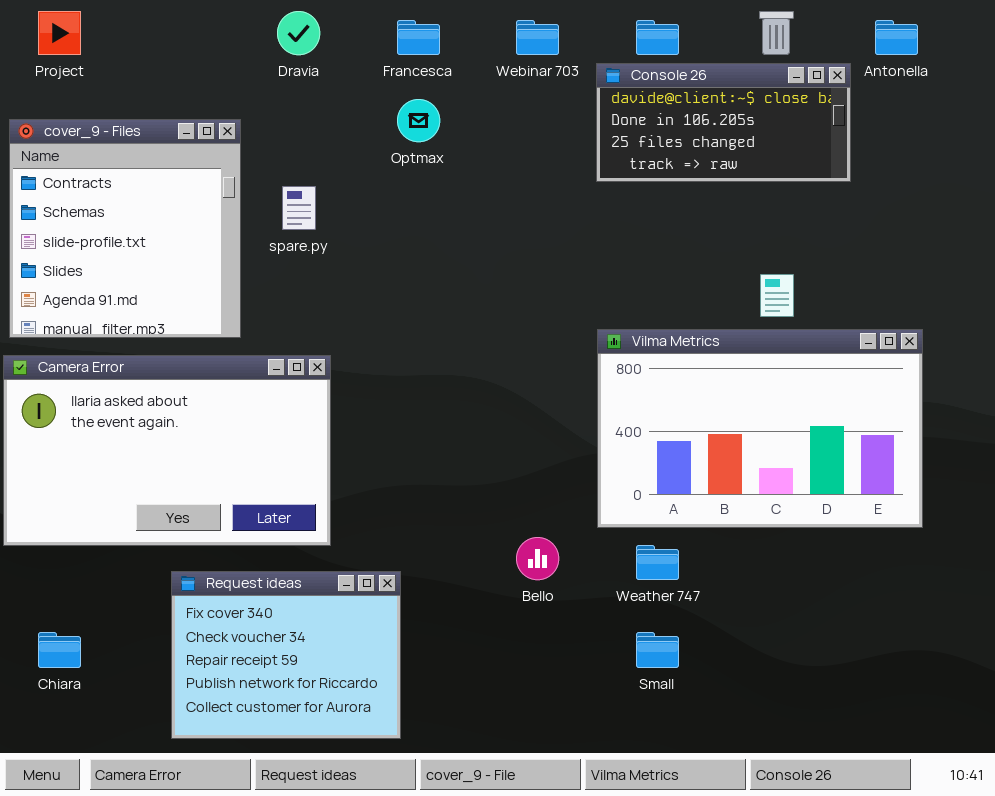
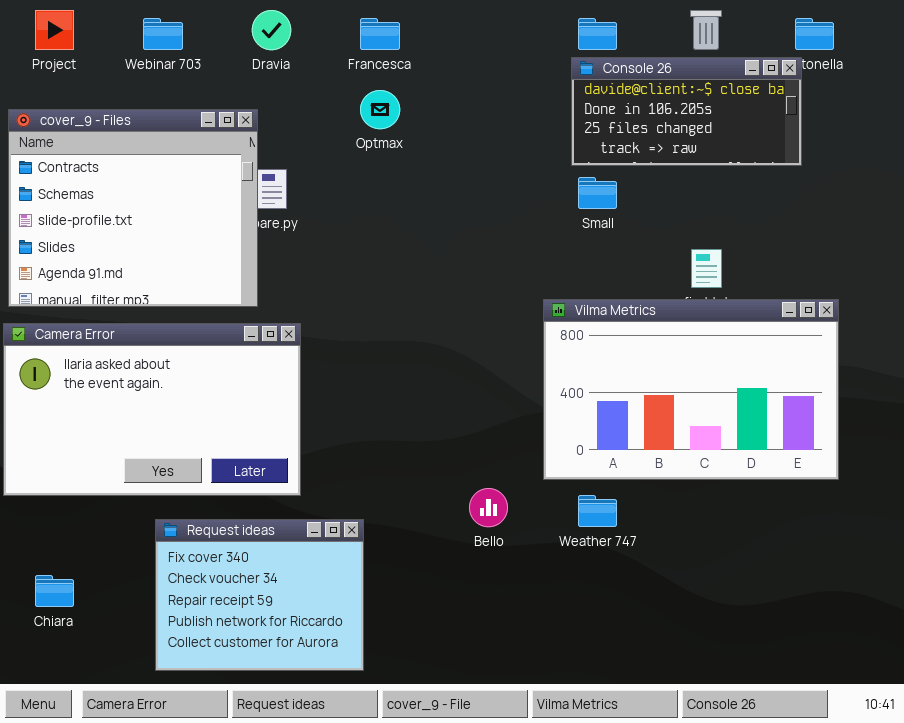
Webinar 703: [516,20,559,55] -> [143,18,183,50], moved
Console 26: [596,63,851,182] -> [571,57,802,166], moved
cover_9 - Files: [9,119,241,338] -> [8,109,258,307], resized
Small: [636,632,679,668] -> [578,177,617,209], moved

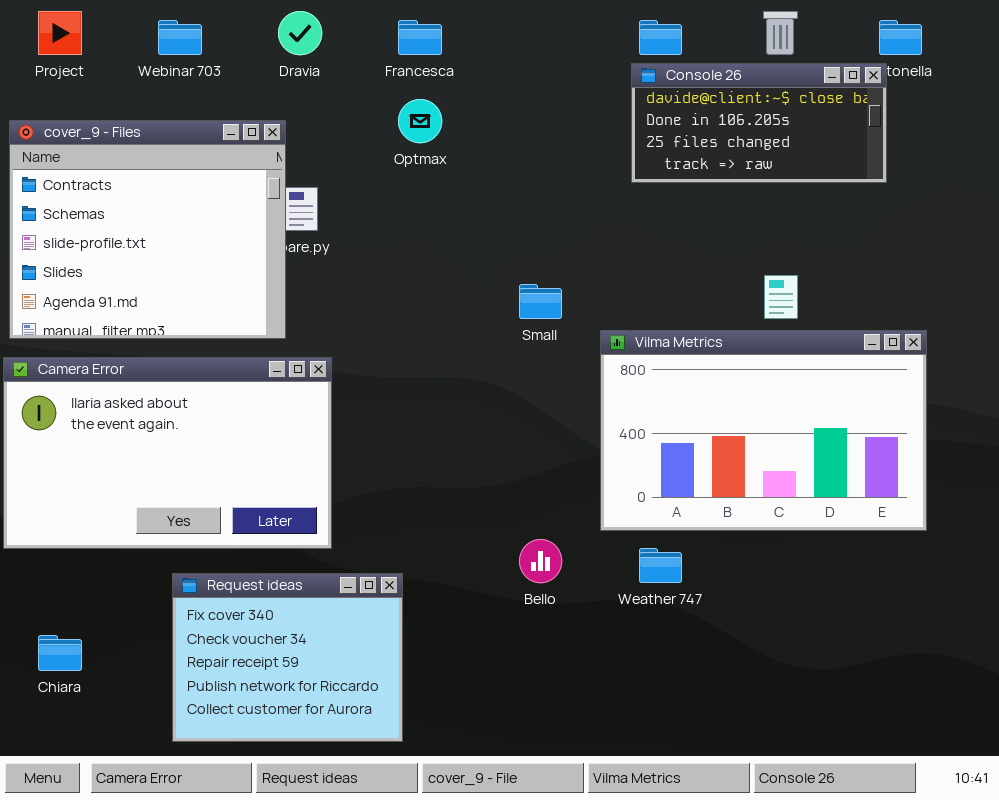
Small: [578,177,617,209] -> [519,284,562,319], moved

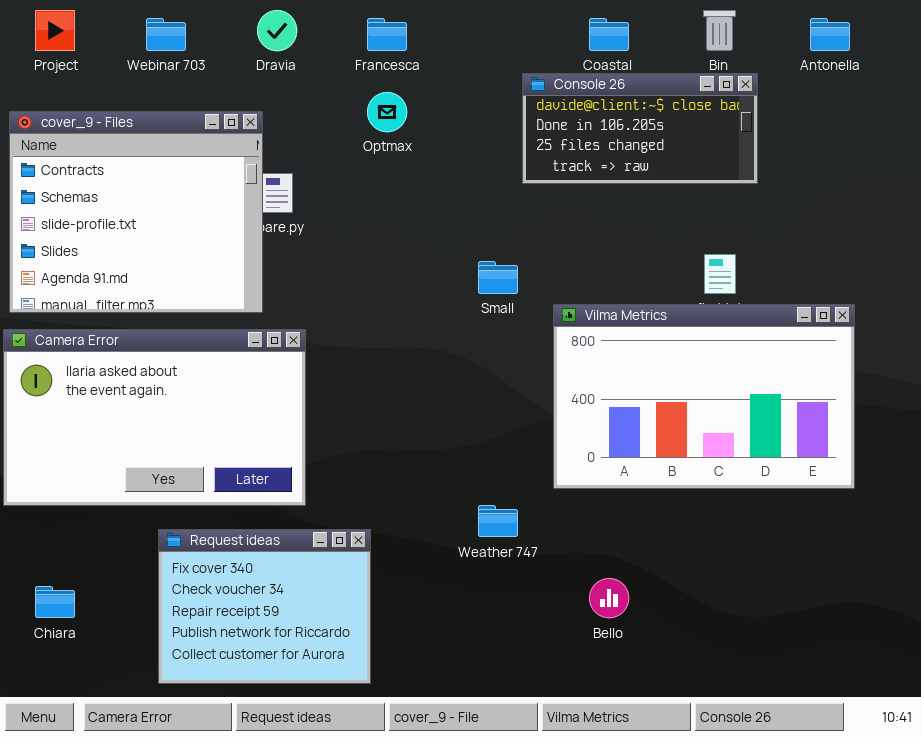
Console 26: [631,63,887,183] -> [522,73,758,184], moved
Bello: [519,539,562,583] -> [589,578,629,618], moved
Weather 747: [639,548,682,583] -> [478,505,518,537], moved

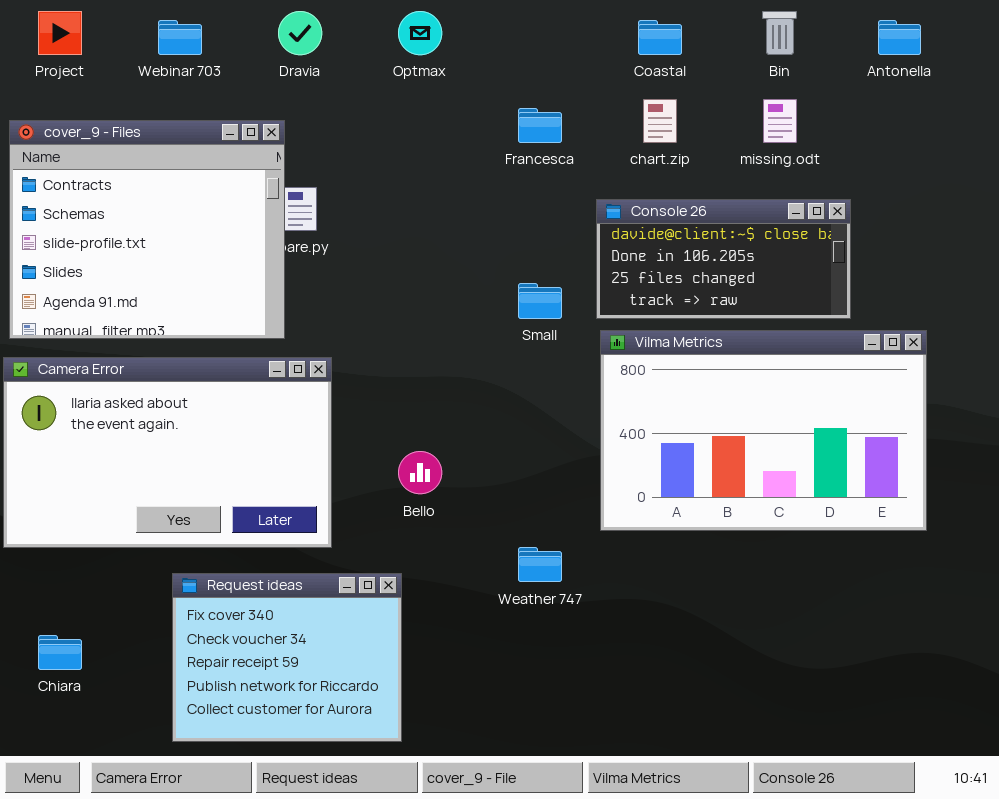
Francesca: [367,18,407,51] -> [518,108,562,143], moved
Console 26: [522,73,758,184] -> [596,199,851,319], moved
Optmax: [367,92,407,132] -> [398,11,442,55], moved
Bello: [589,578,629,618] -> [398,451,442,494], moved

